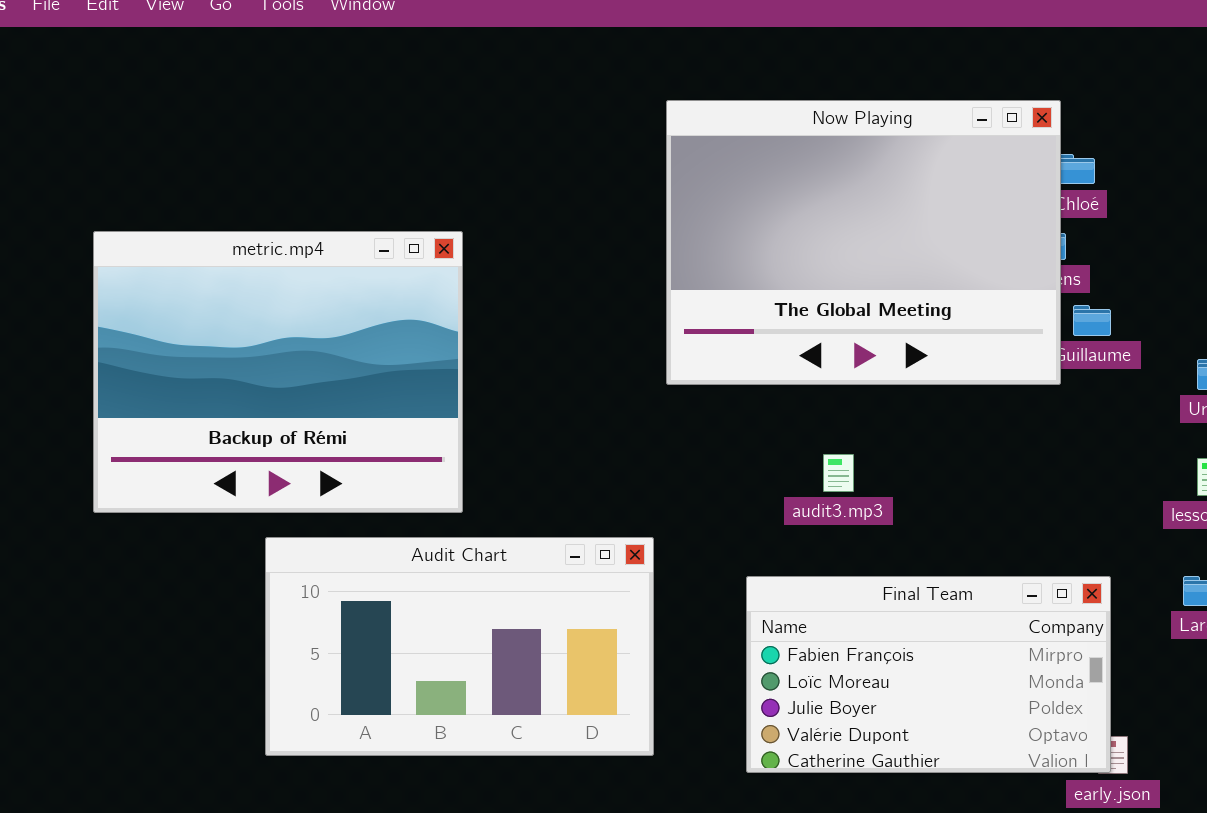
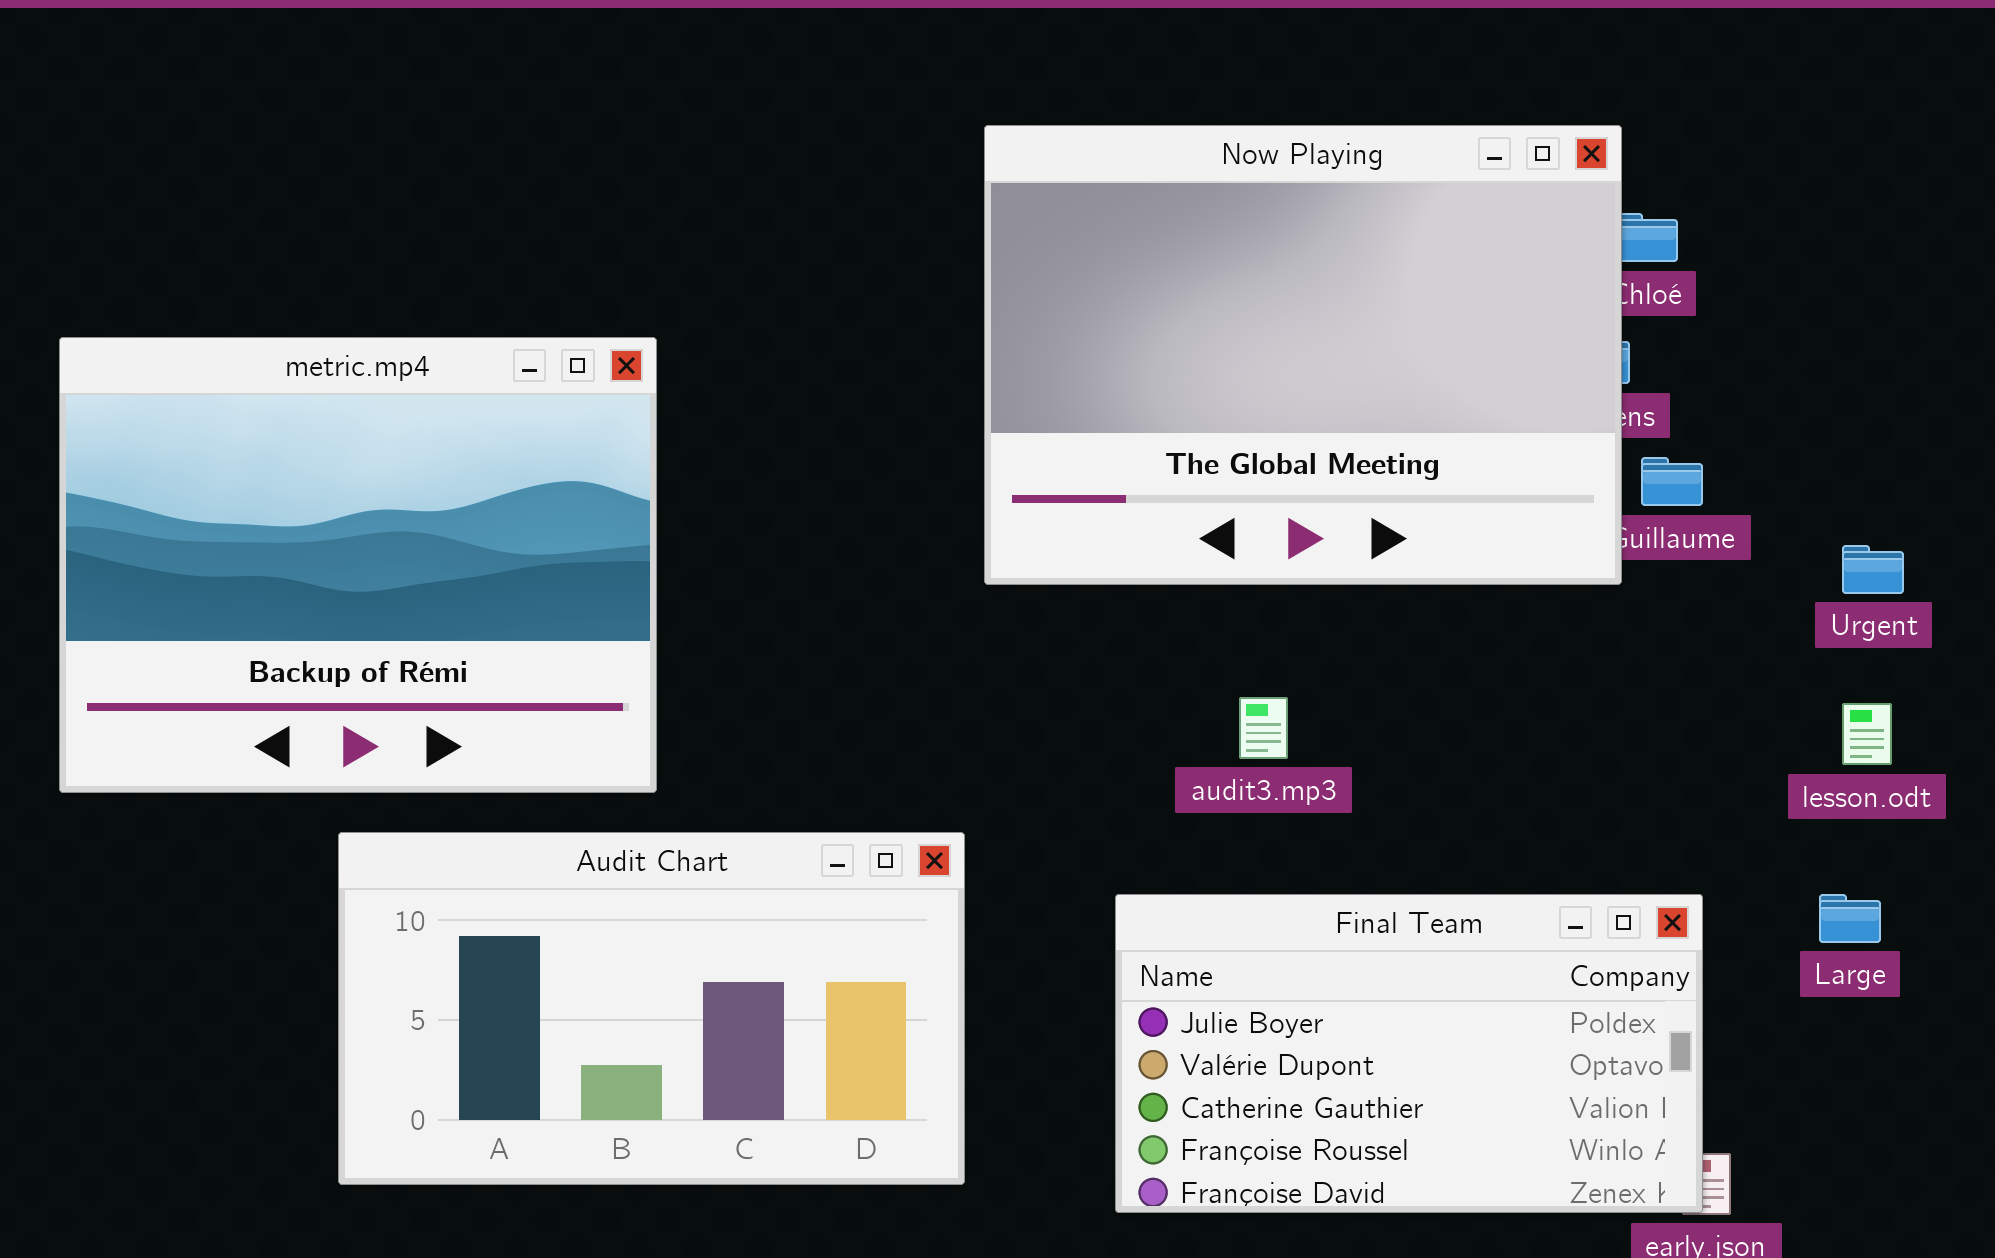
Final Team: [746,576,1111,773] -> [1115,894,1703,1213], scrolled down 2 rows

